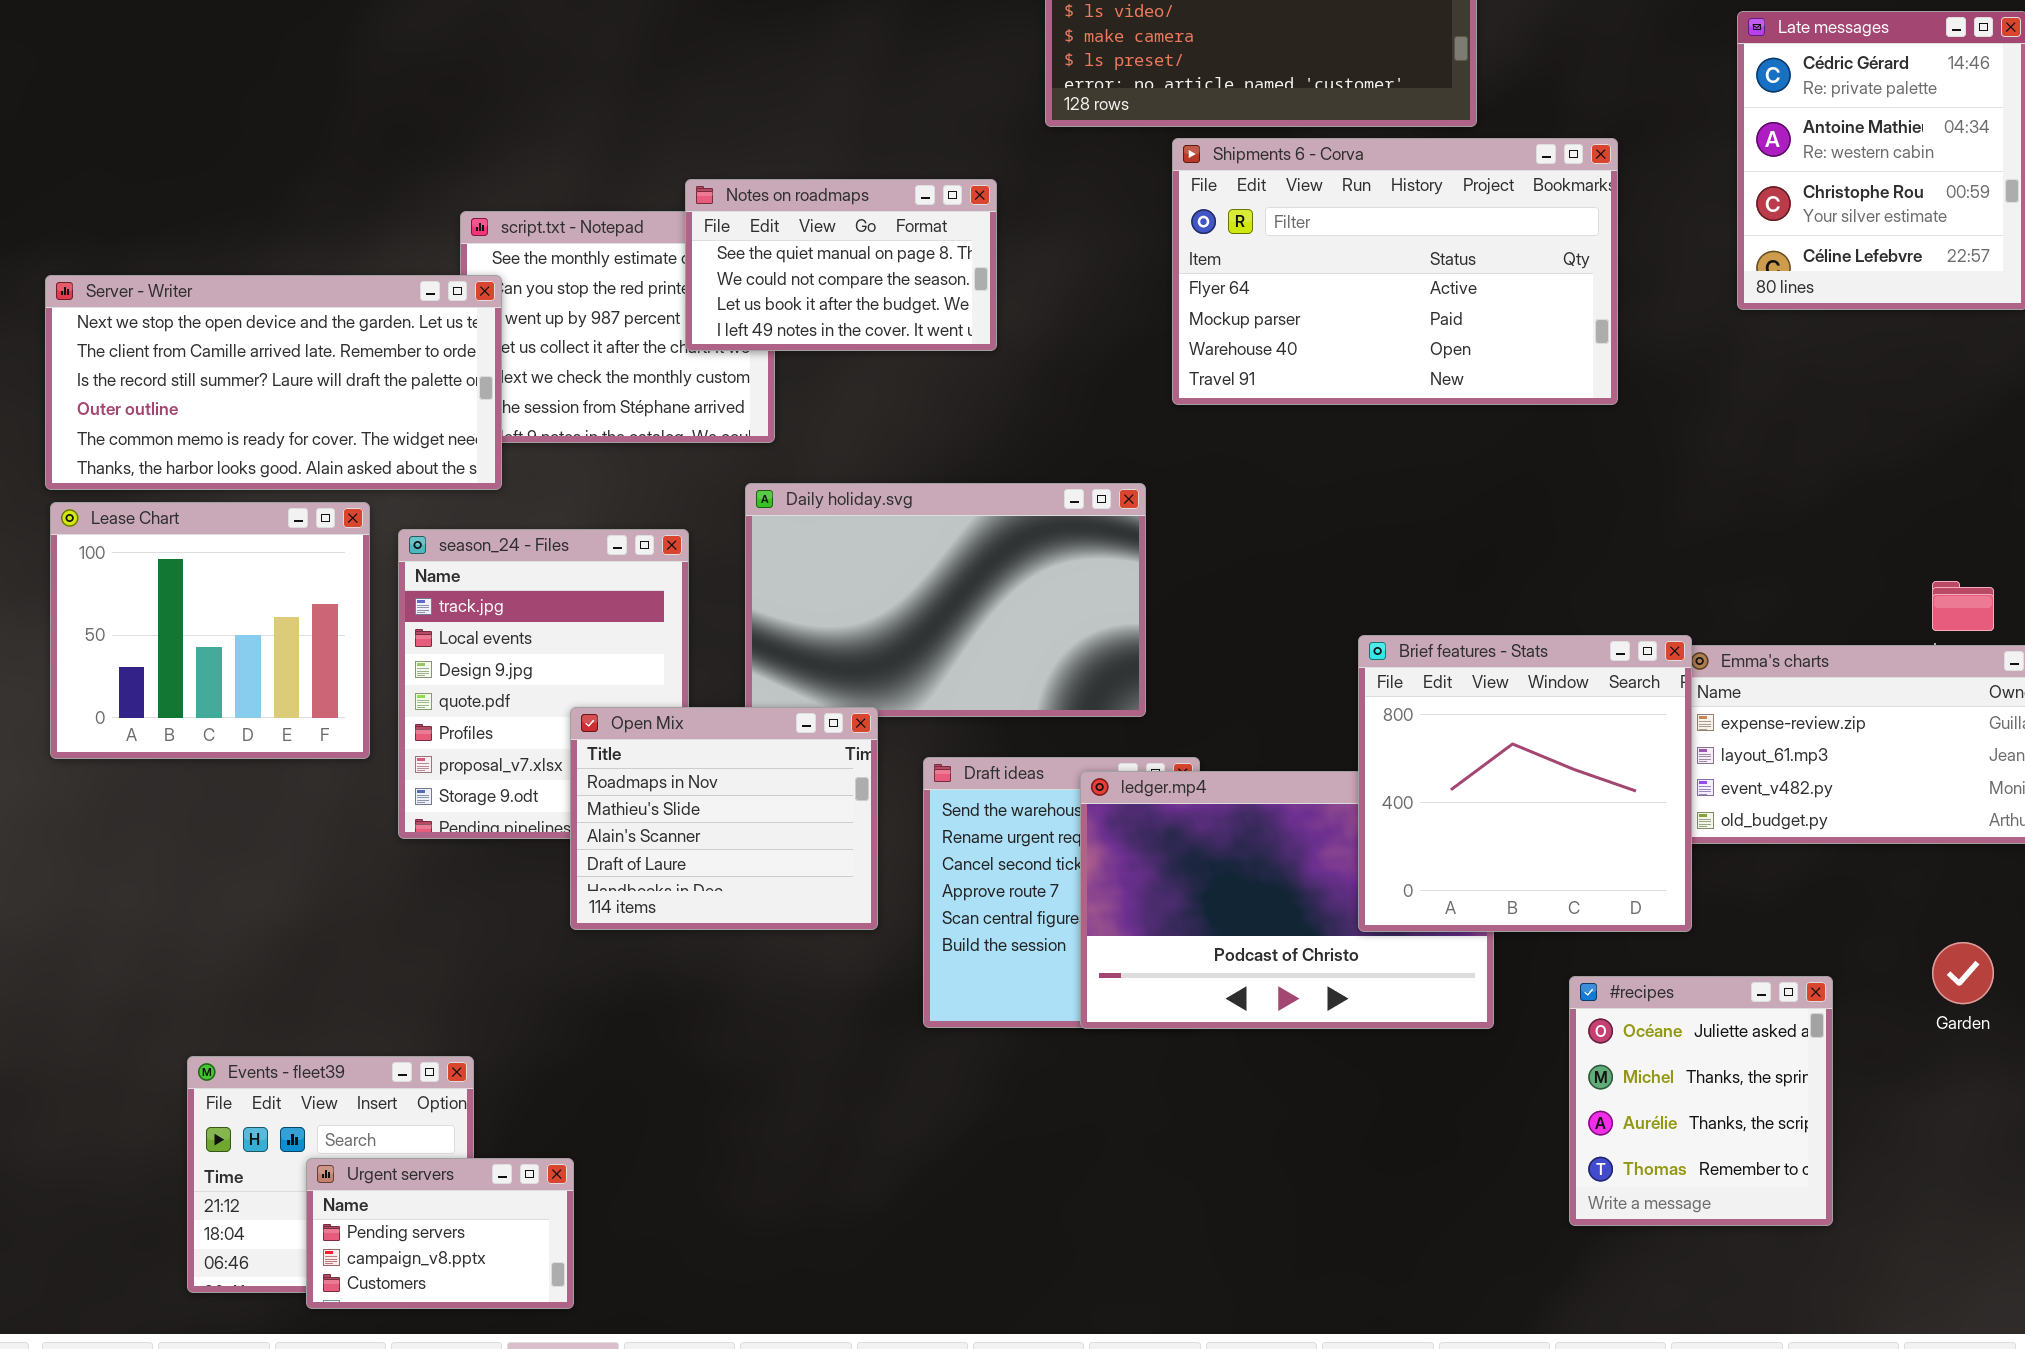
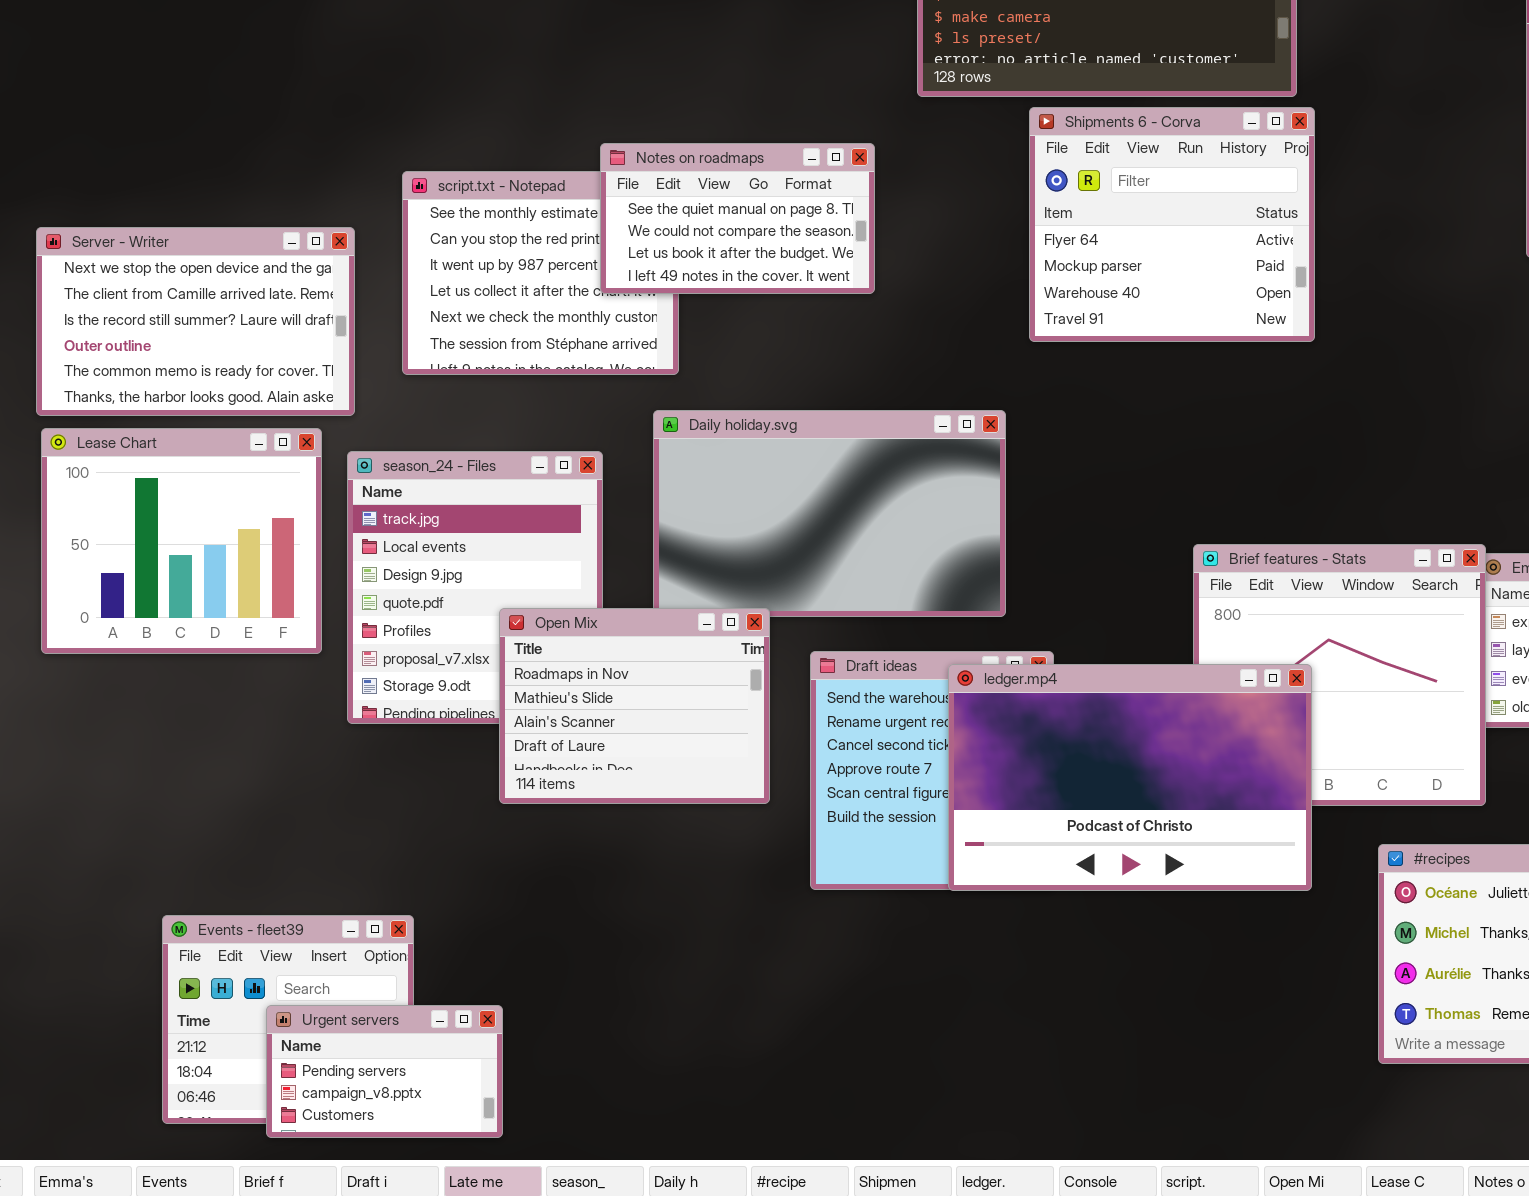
Shipments 6 - Corva: [1172,138,1618,405] -> [1029,107,1315,342], resized
Server - Writer: [45,275,502,490] -> [36,227,355,416], resized
ledger.mp4: [1080,771,1494,1029] -> [948,664,1312,891], raised

